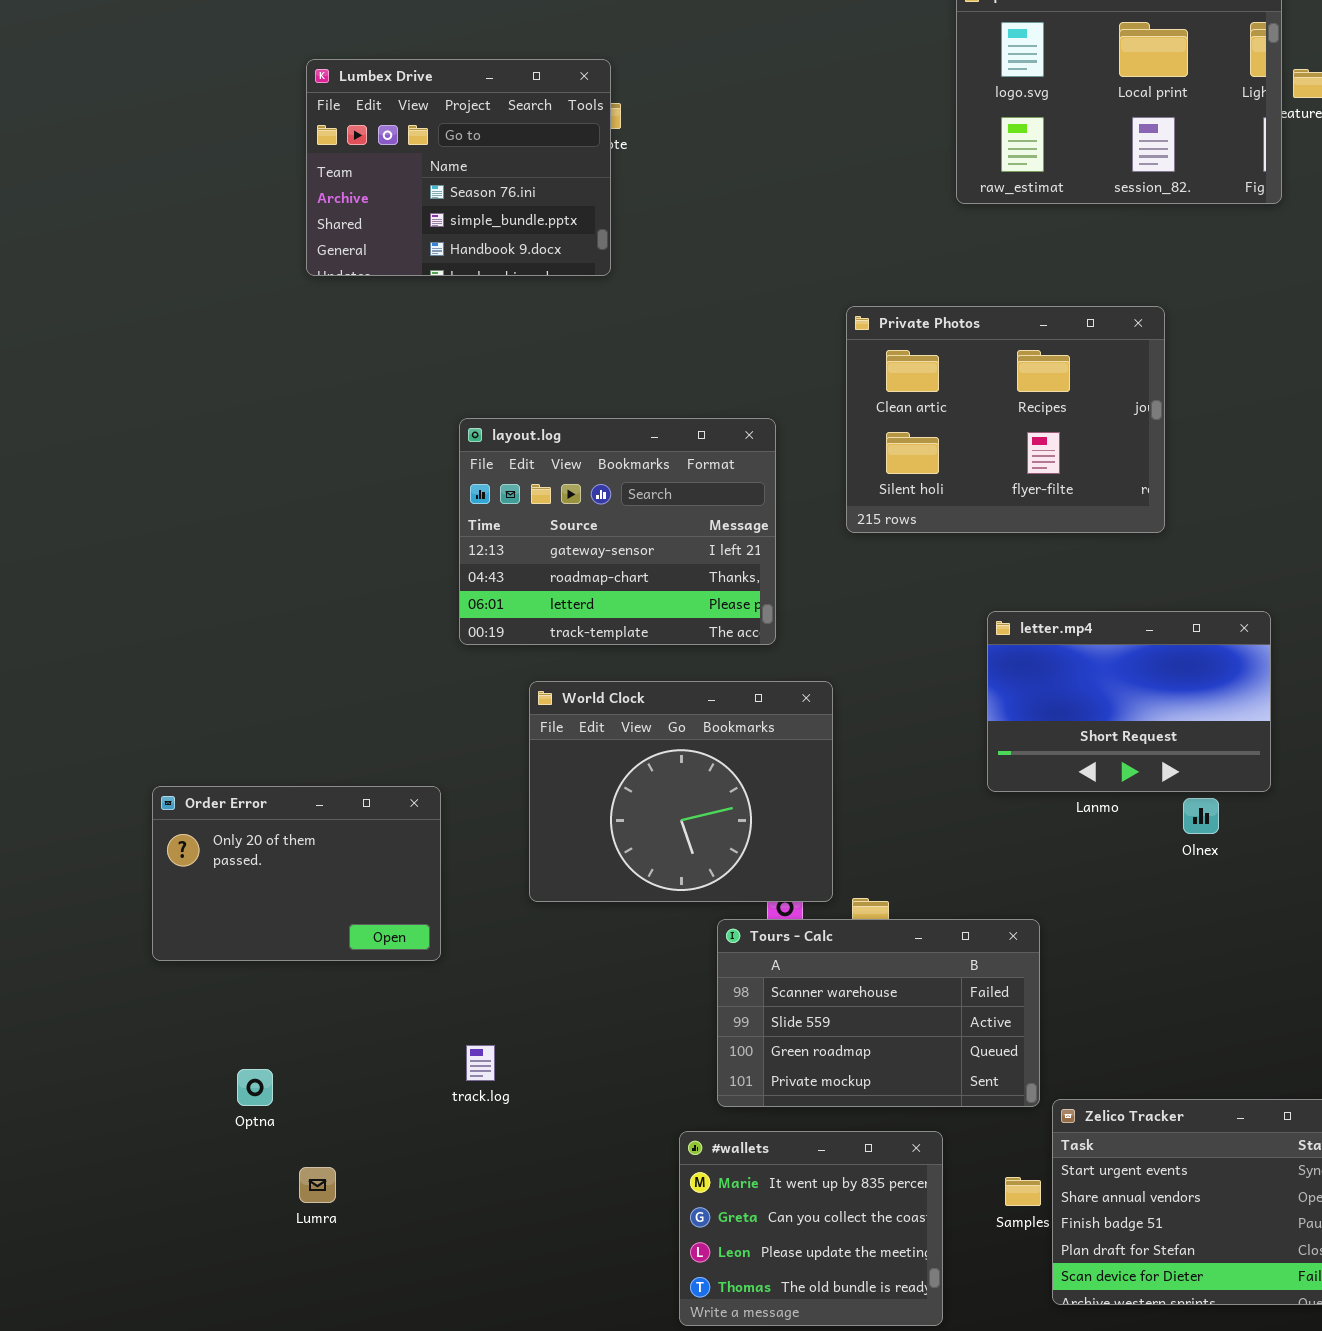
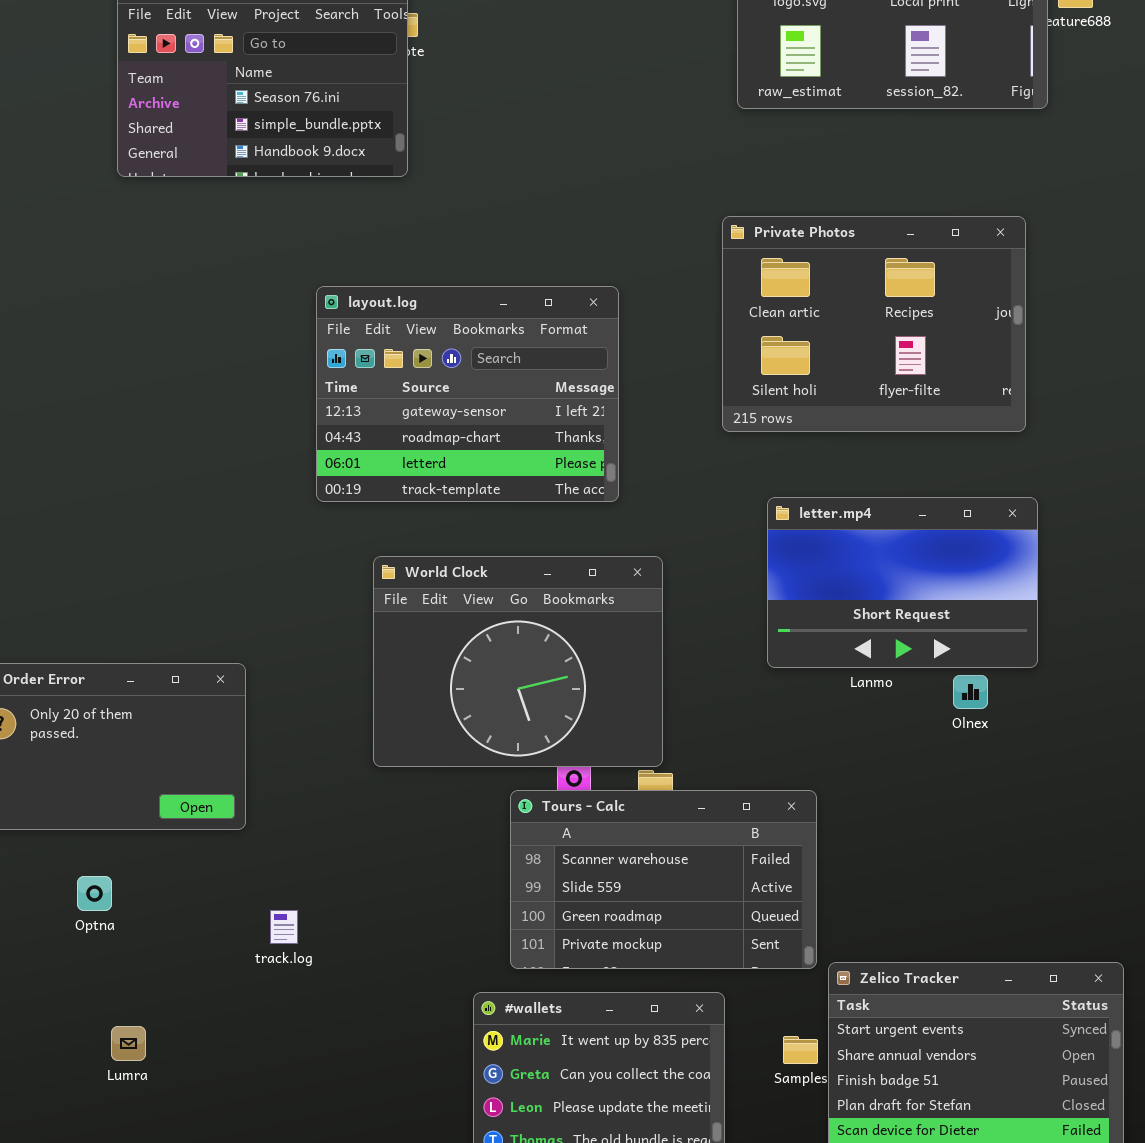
Private Photos: [846,306,1165,533] -> [722,216,1026,432], moved
layout.log: [459,418,776,645] -> [316,286,619,502], moved
World Clock: [529,681,833,902] -> [373,556,663,767], moved
Optna: [237,1069,273,1106] -> [77,876,112,911], moved

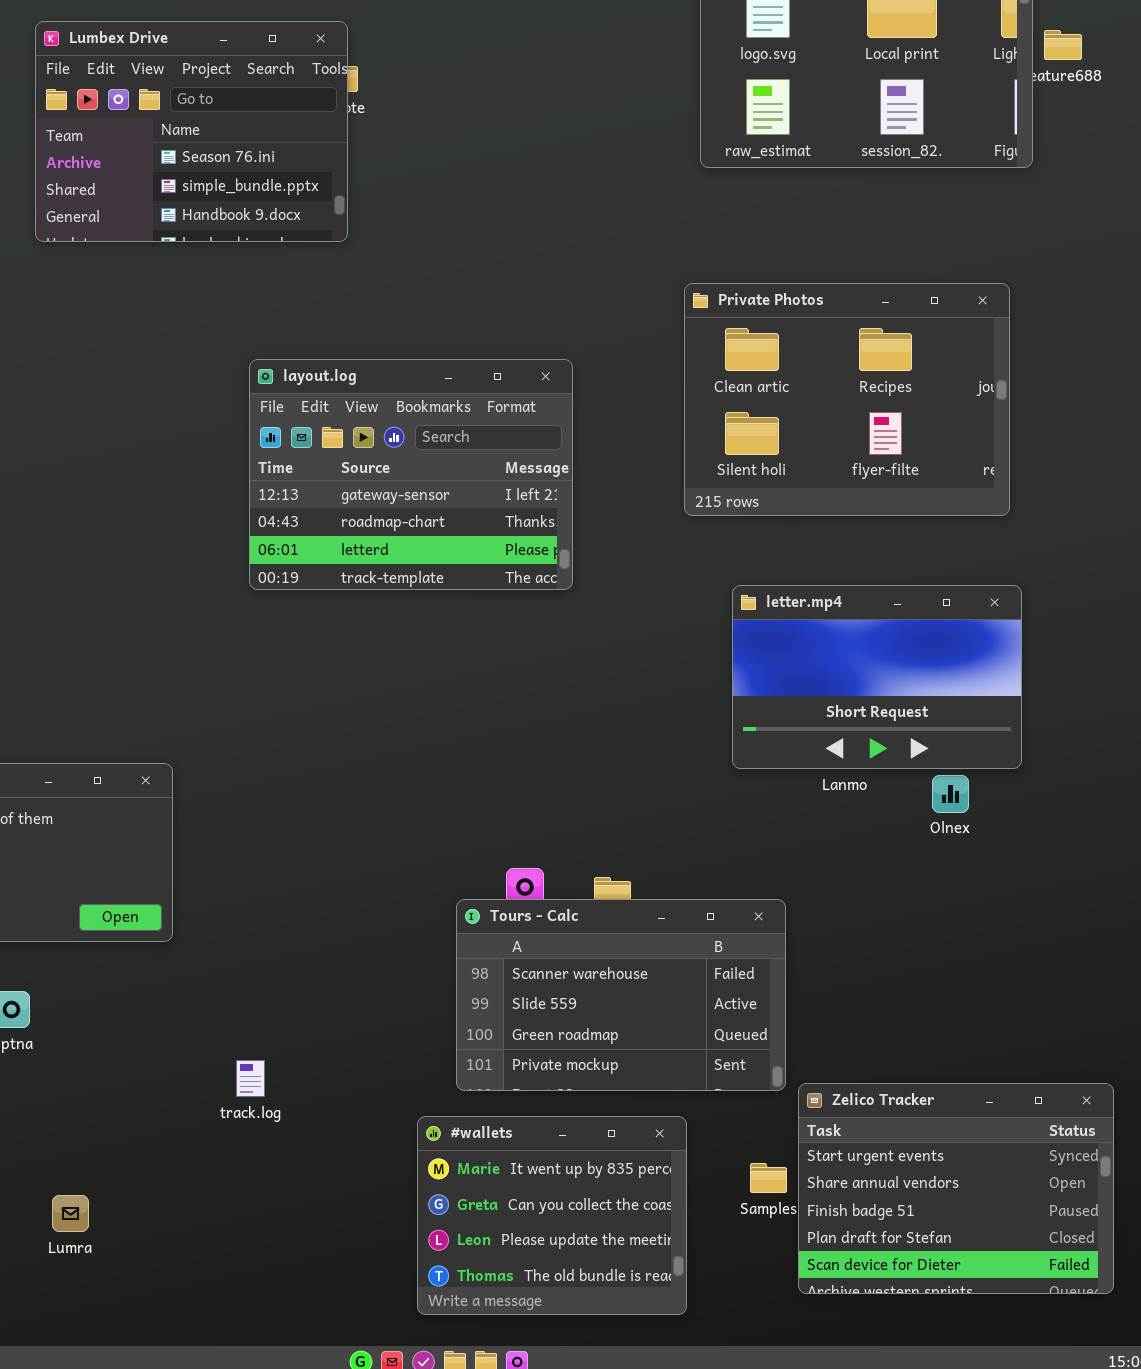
World Clock: [373,556,663,767] -> none, closed
track.log: [270,910,298,944] -> [236,1060,265,1097], moved
Lumra: [111,1026,146,1061] -> [52,1195,89,1232], moved

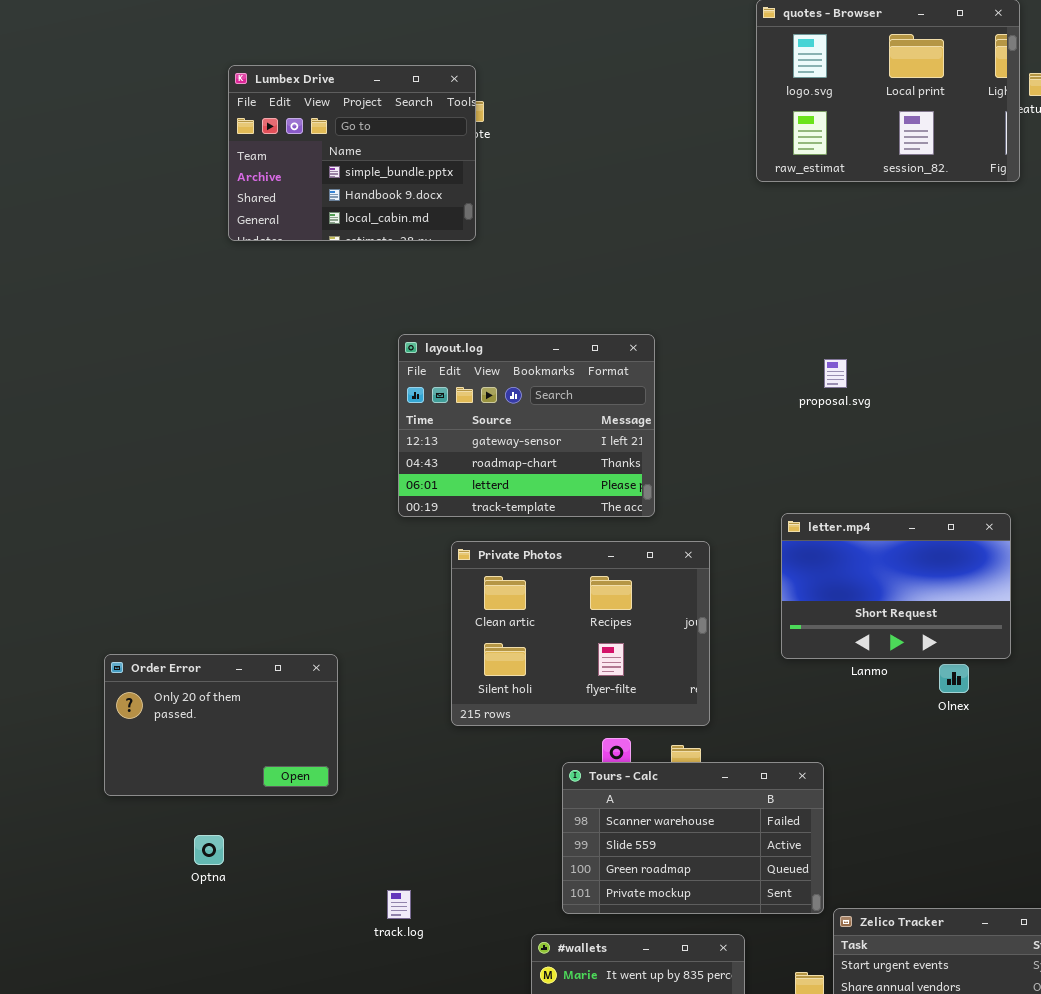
Lumbex Drive: [35,21,348,242] -> [228,65,476,241], scrolled down 1 row
Private Photos: [684,283,1010,516] -> [451,541,710,726], moved

